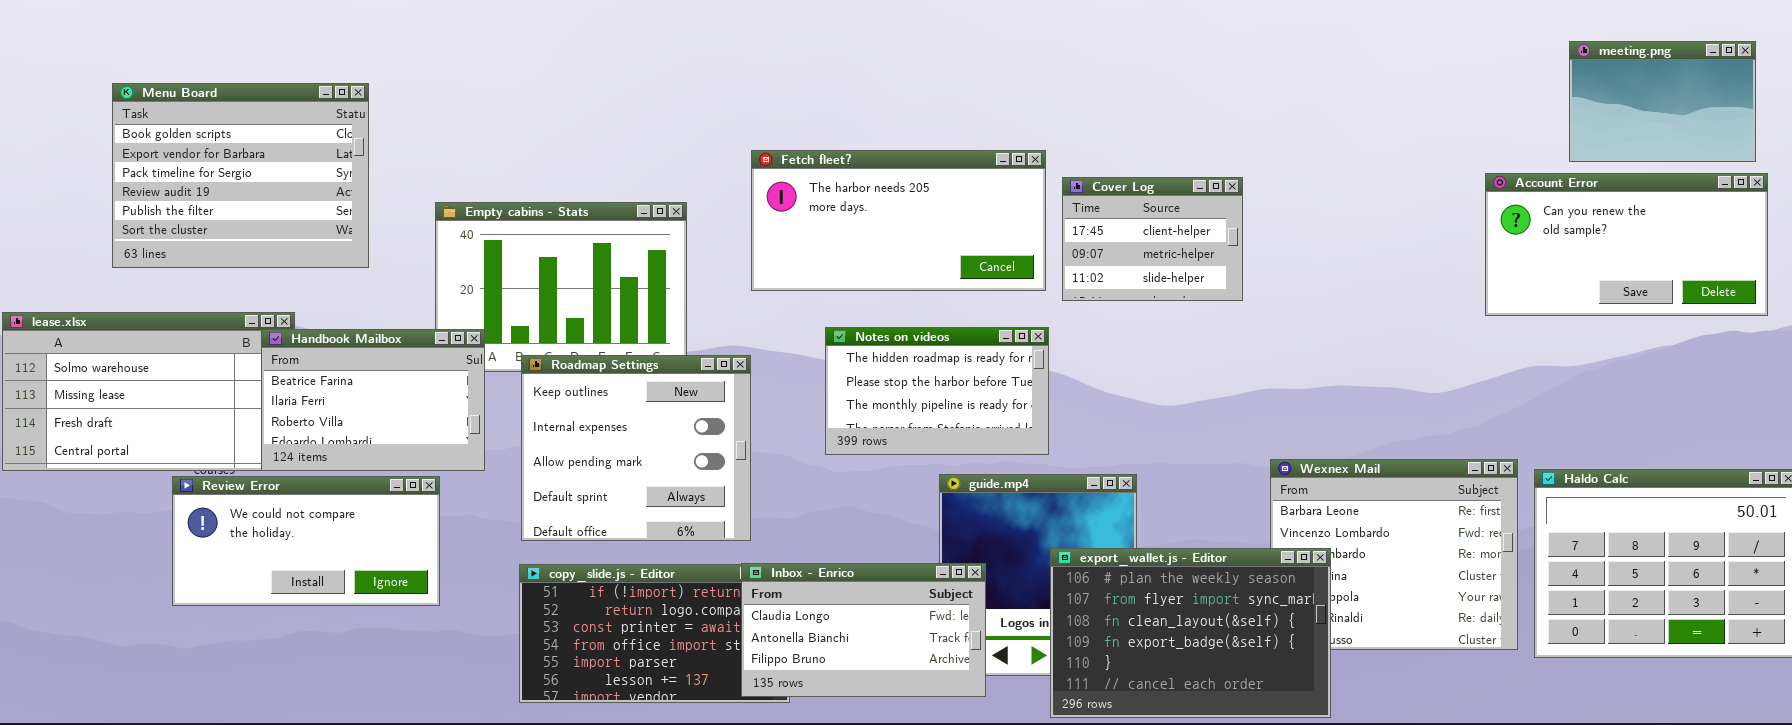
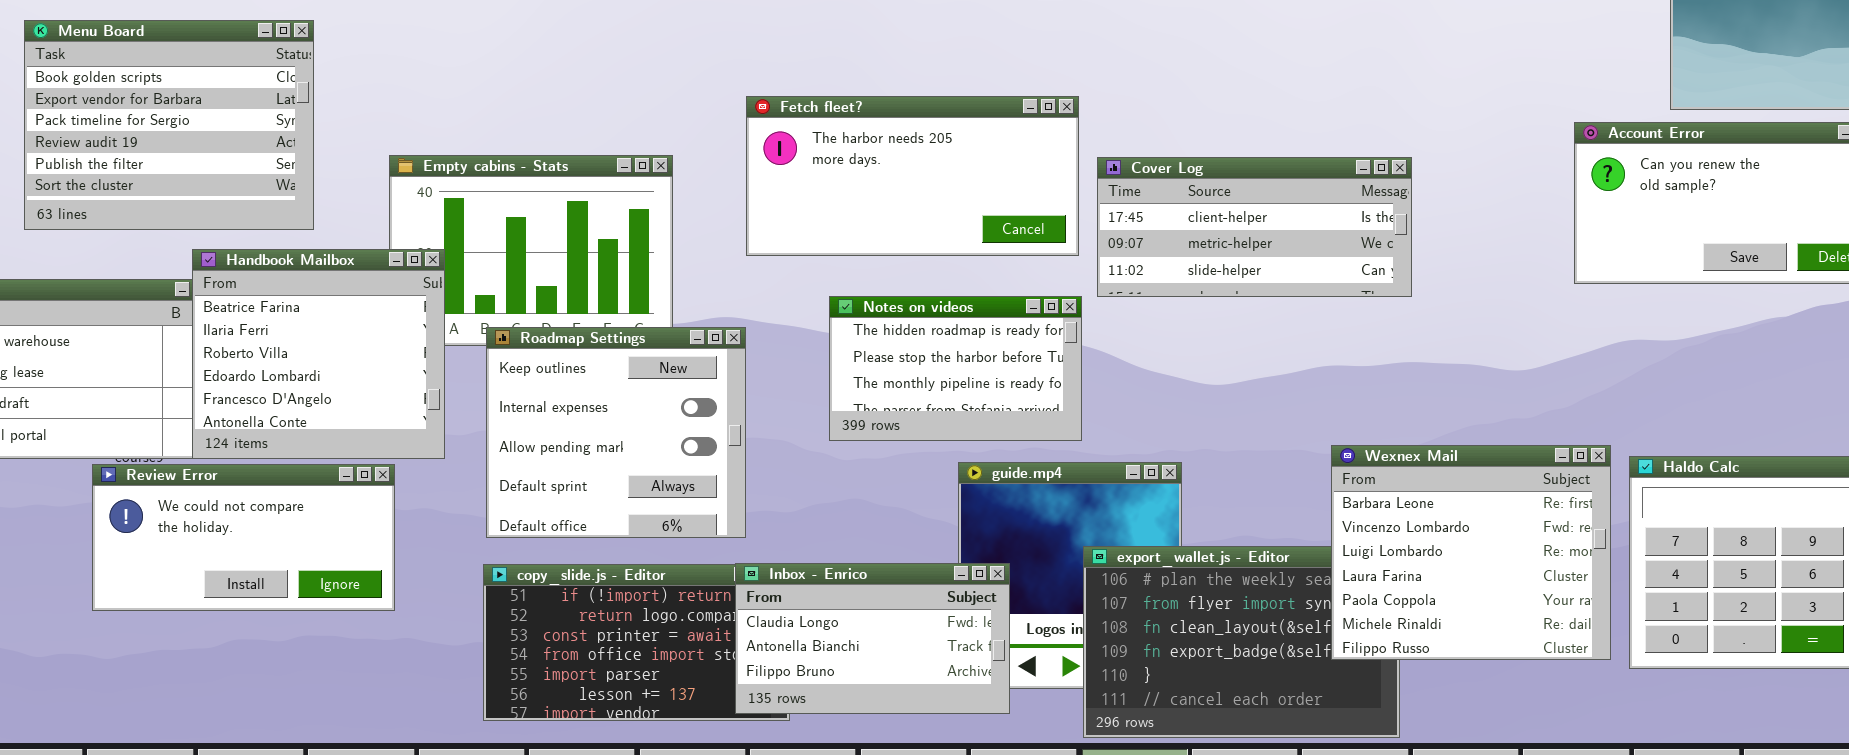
Cover Log: [1062,177,1243,301] -> [1097,157,1412,297], moved, resized
Handbook Mailbox: [261,329,485,471] -> [192,249,445,459], resized
Wexnex Mail: [1270,459,1518,650] -> [1331,445,1611,660], raised

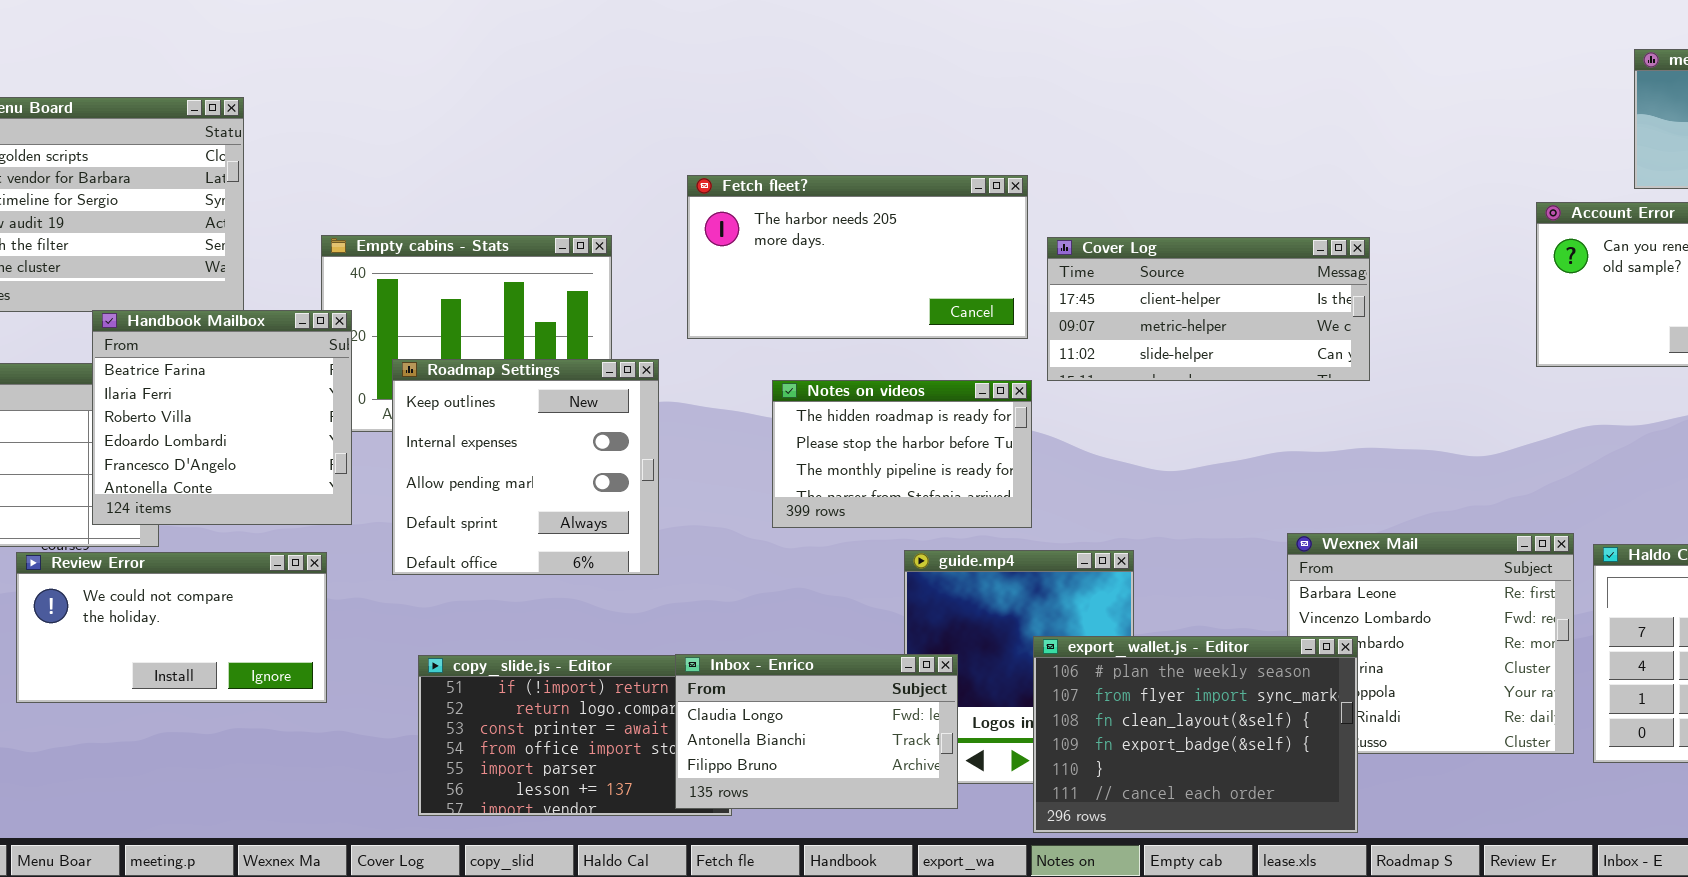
Handbook Mailbox: [192,249,445,459] -> [92,310,352,525], moved
Roadmap Settings: [486,327,746,538] -> [392,359,659,575], moved
export_wallet.js - Editor: [1083,546,1400,738] -> [1033,636,1358,833], raised

